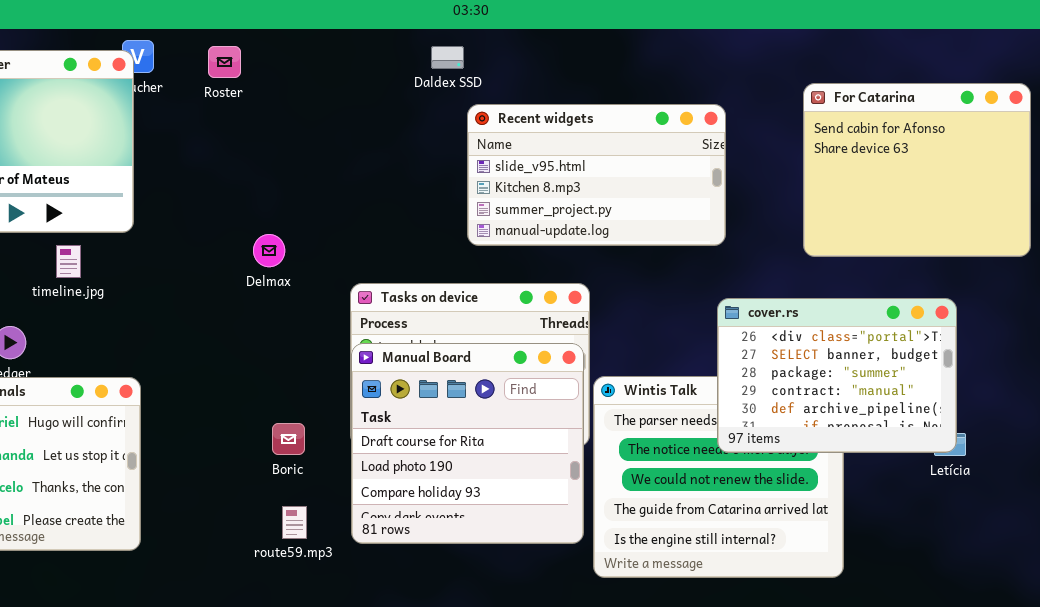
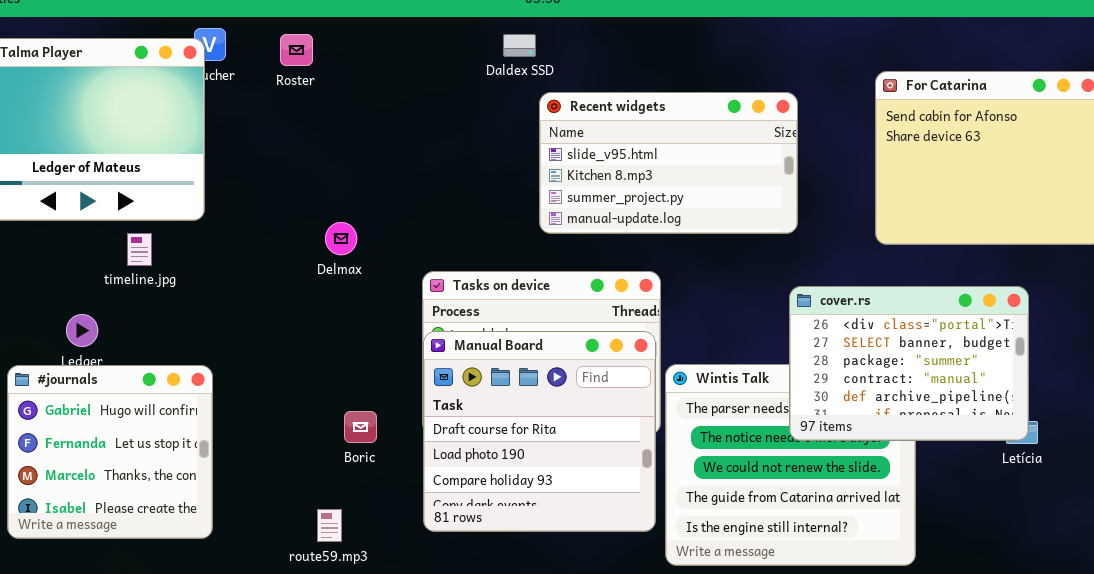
route59.mp3: [282,506,307,539] -> [317,509,342,542], moved

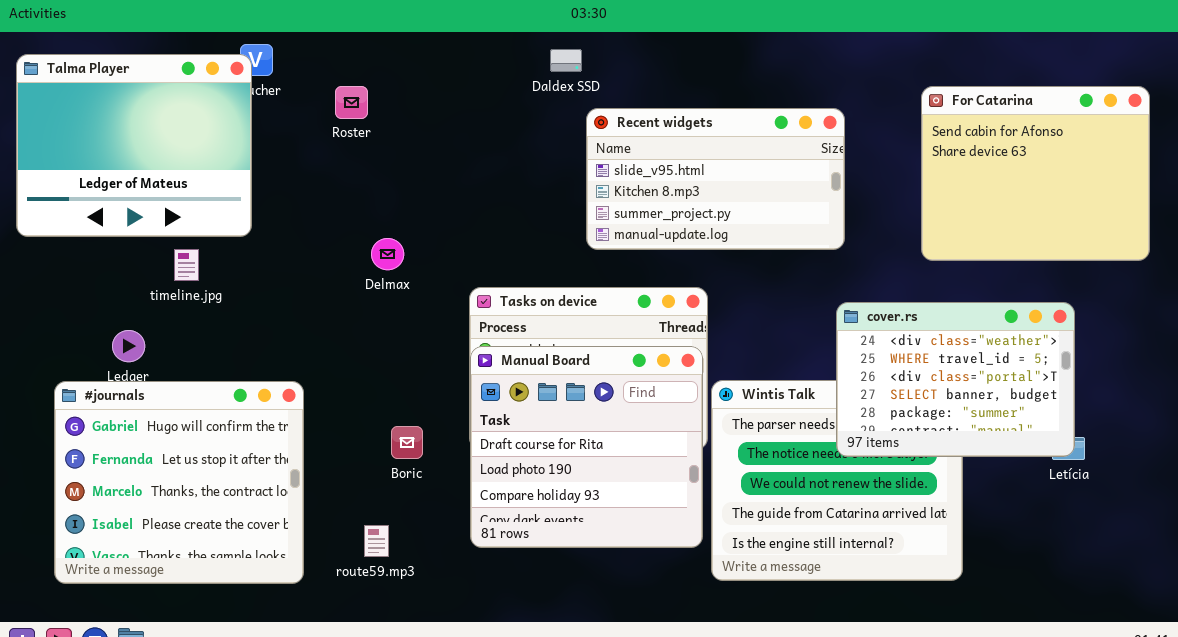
Roster: [280,34,313,66] -> [335,86,368,119], moved
cover.rs: [789,286,1029,441] -> [836,302,1075,457], scrolled up 2 rows
#journals: [7,365,213,539] -> [54,381,304,584], resized

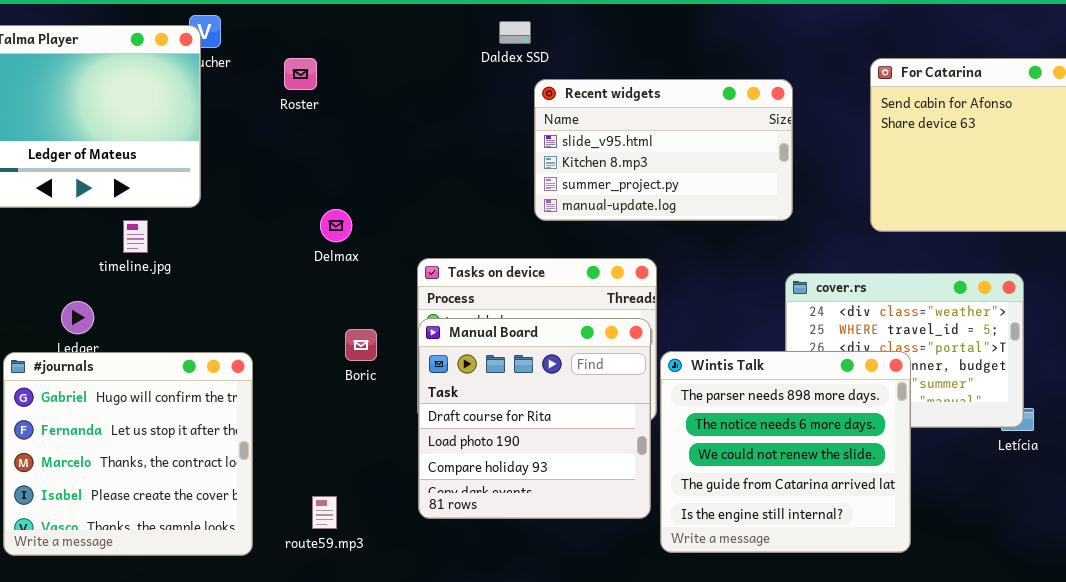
Wintis Talk: [711,380,963,581] -> [660,351,911,553], raised
Boric: [391,426,423,459] -> [345,329,377,361], moved

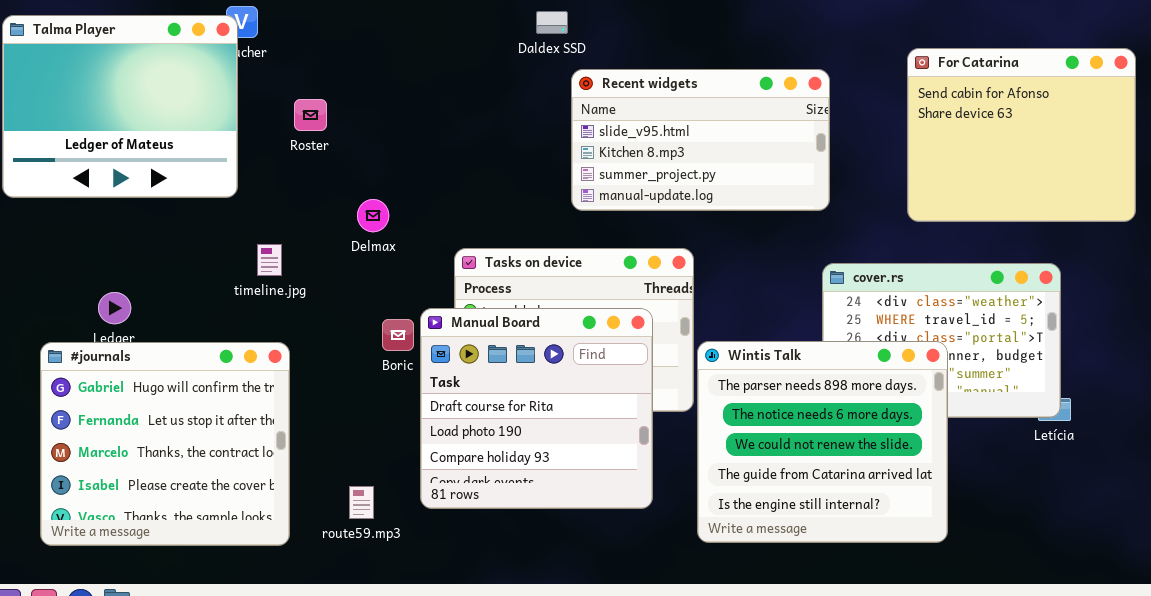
Roster: [284,58,317,90] -> [294,99,327,131], moved
timeline.jpg: [123,220,148,253] -> [257,244,282,276], moved
Manual Board: [418,318,651,519] -> [420,308,653,509], moved

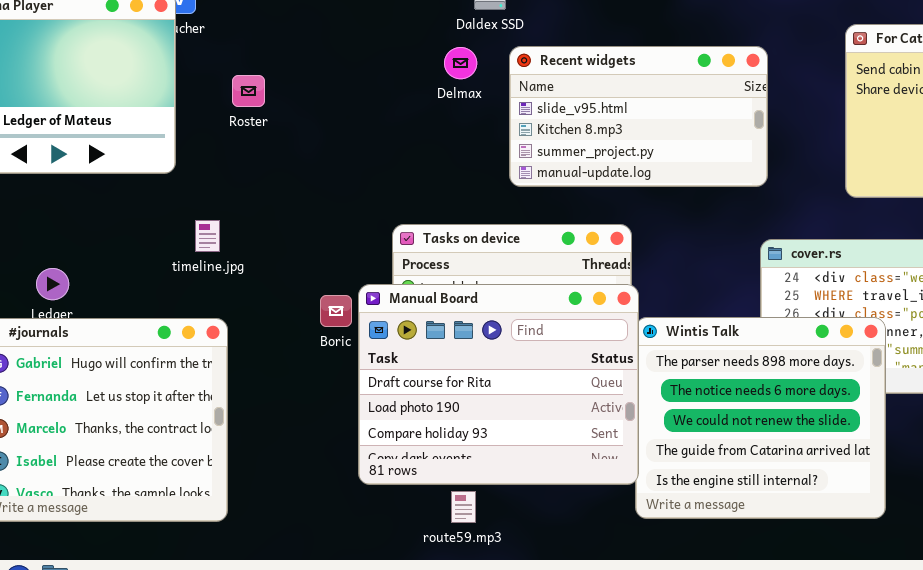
Delmax: [357,199,389,232] -> [444,47,477,79], moved
Manual Board: [420,308,653,509] -> [358,284,639,485], resized
route59.mp3: [349,486,374,519] -> [451,491,476,523], moved

